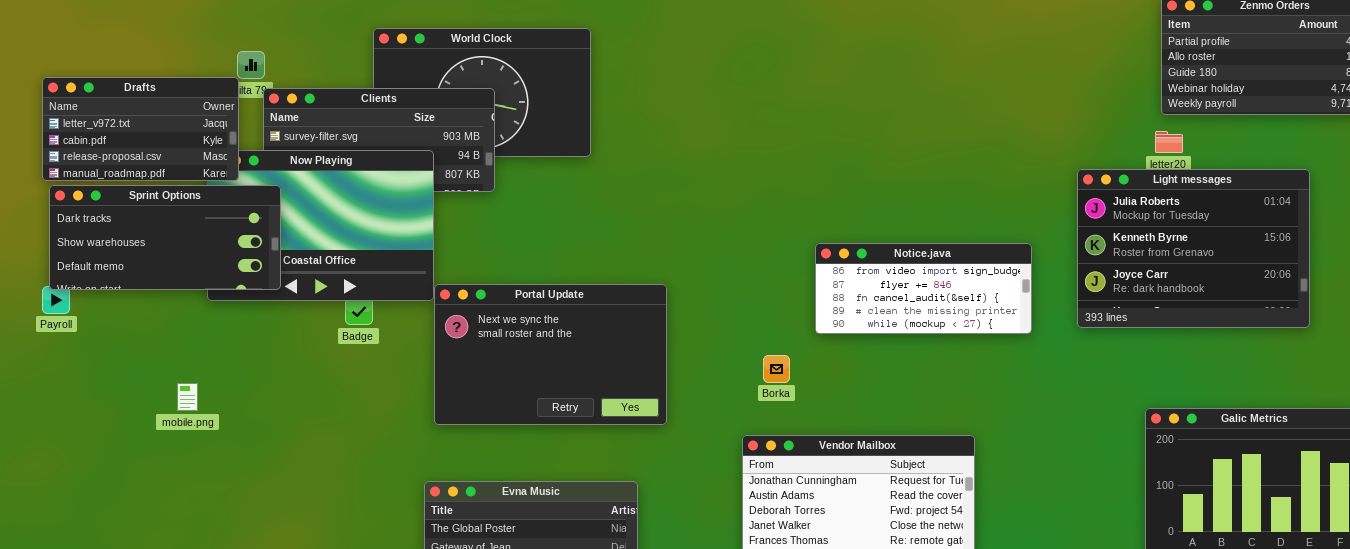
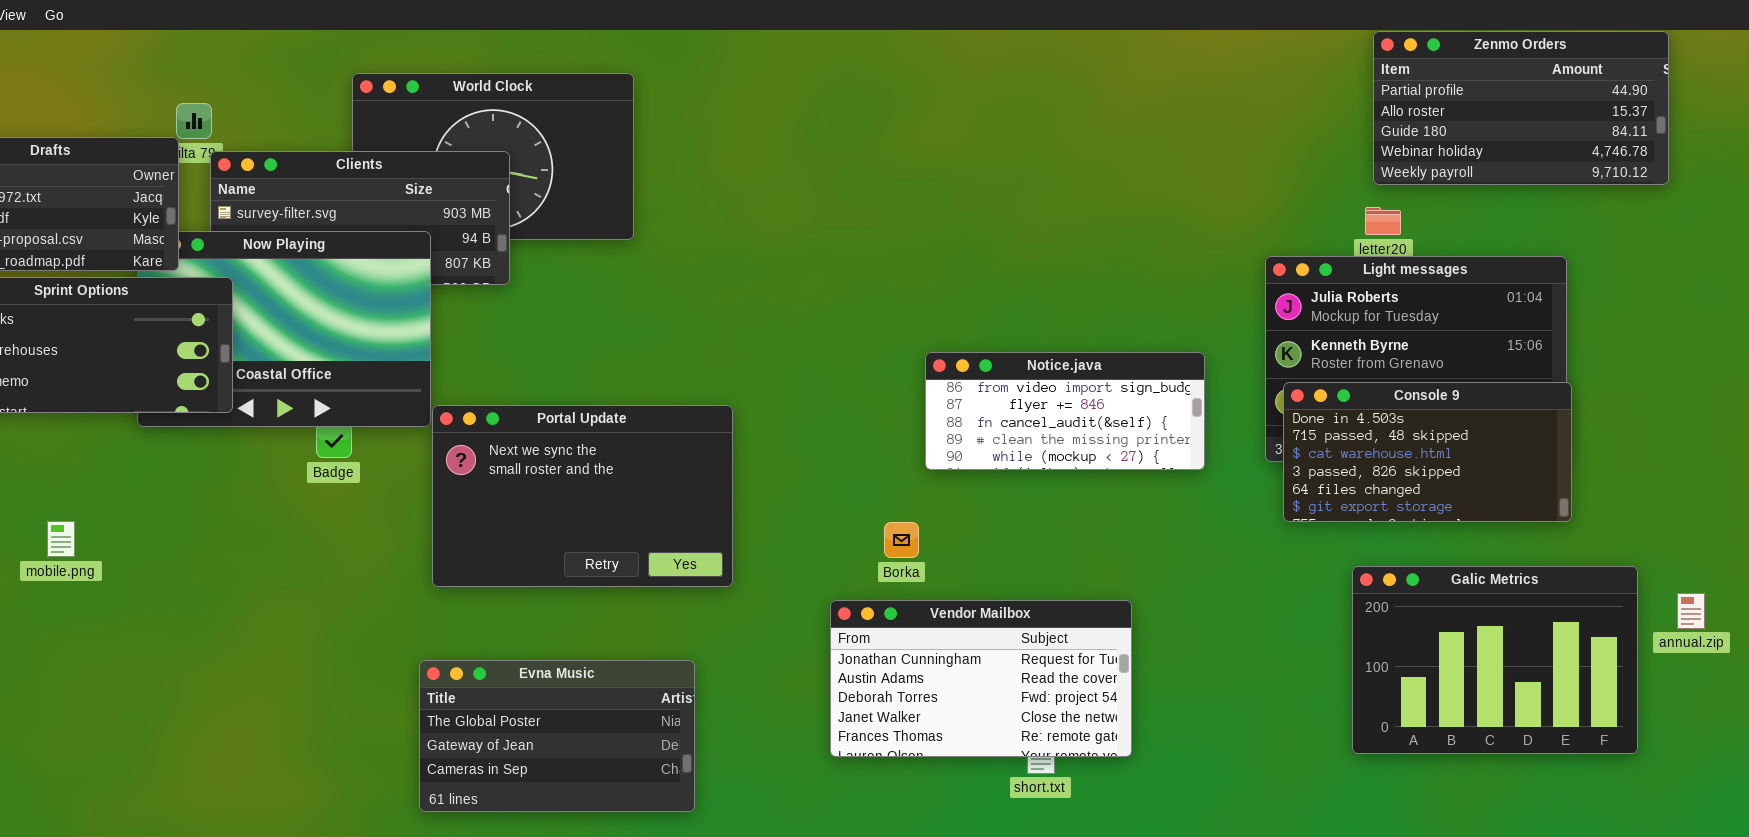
Console 9: none -> [1283,382,1572,522], opened
Borka: [763,355,790,383] -> [884,522,919,558], moved
mobile.png: [177,383,198,411] -> [47,521,75,557], moved

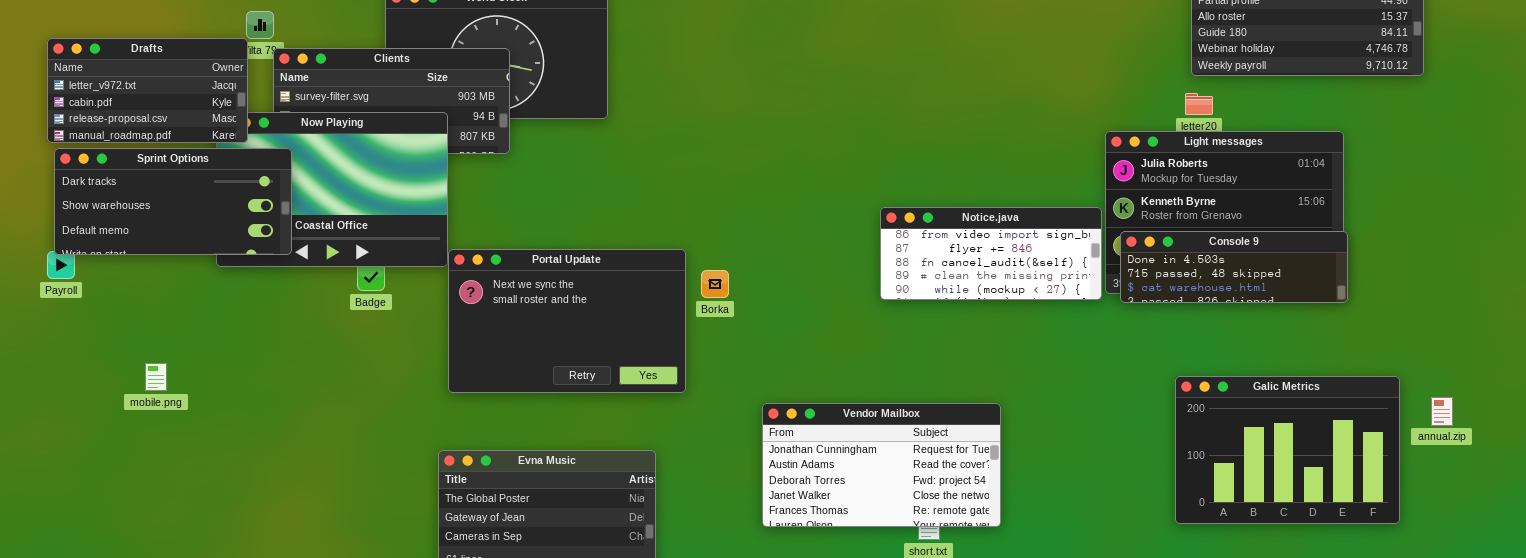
Notice.java: [925,352,1205,470] -> [880,207,1102,300], moved
Console 9: [1283,382,1572,522] -> [1120,231,1348,303], resized
mobile.png: [47,521,75,557] -> [145,363,167,391], moved
Borka: [884,522,919,558] -> [701,270,729,298], moved

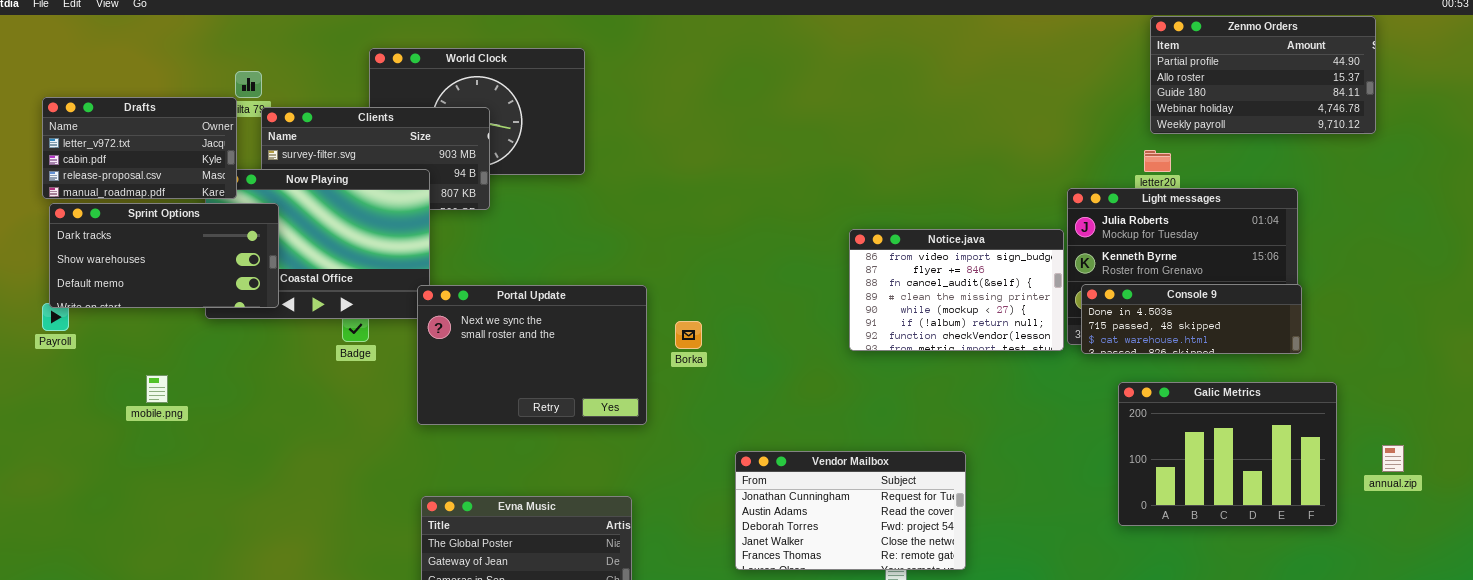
Notice.java: [880,207,1102,300] -> [849,229,1064,351], resized
Portal Update: [448,249,686,393] -> [417,285,647,425], moved
mobile.png: [145,363,167,391] -> [146,375,168,403], moved
Galic Metrics: [1175,376,1400,524] -> [1118,382,1337,526], moved

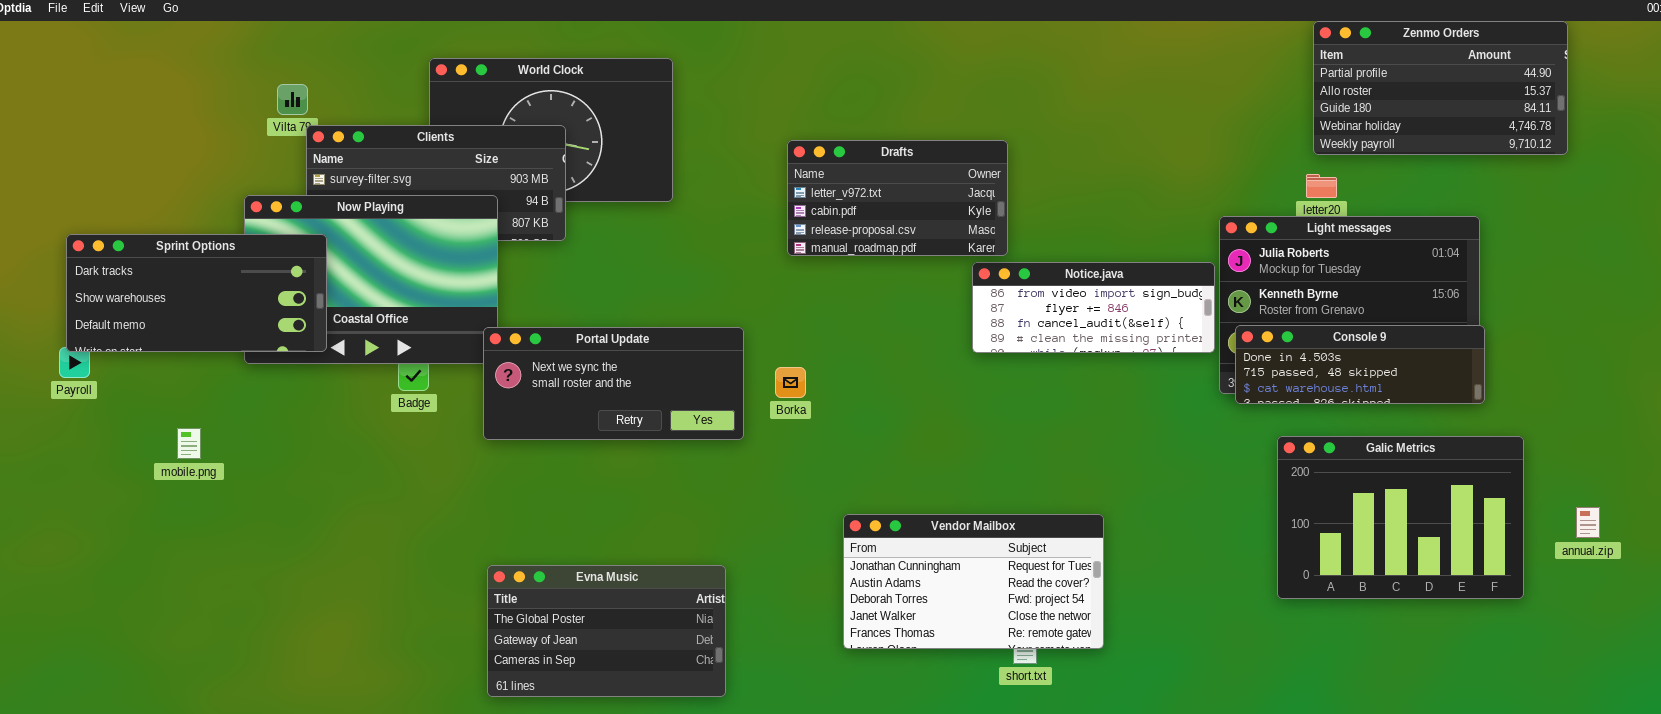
Drafts: [42,97,237,199] -> [787,140,1008,256], moved
Notice.java: [849,229,1064,351] -> [972,262,1215,353], resized
Portal Update: [417,285,647,425] -> [483,327,744,440], resized

